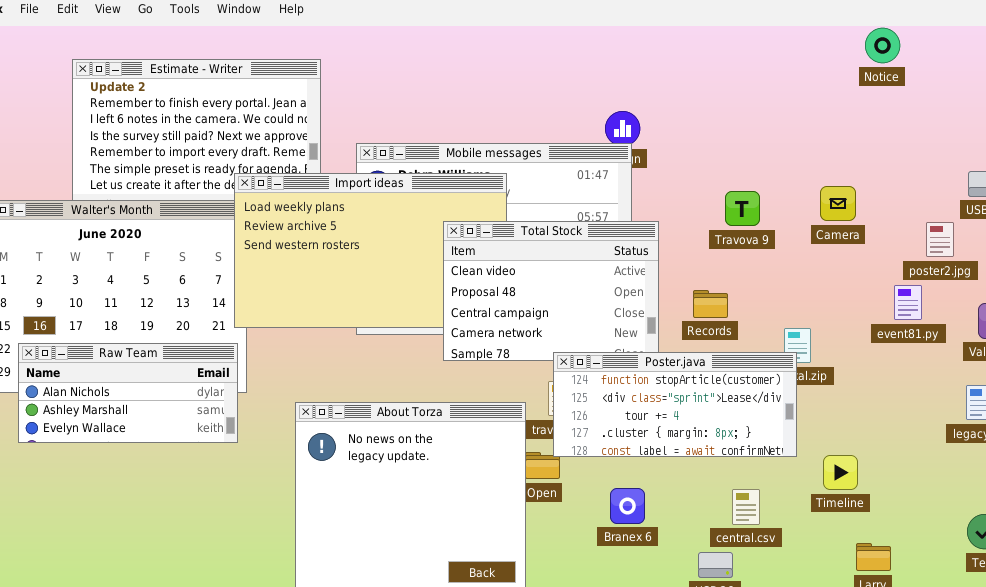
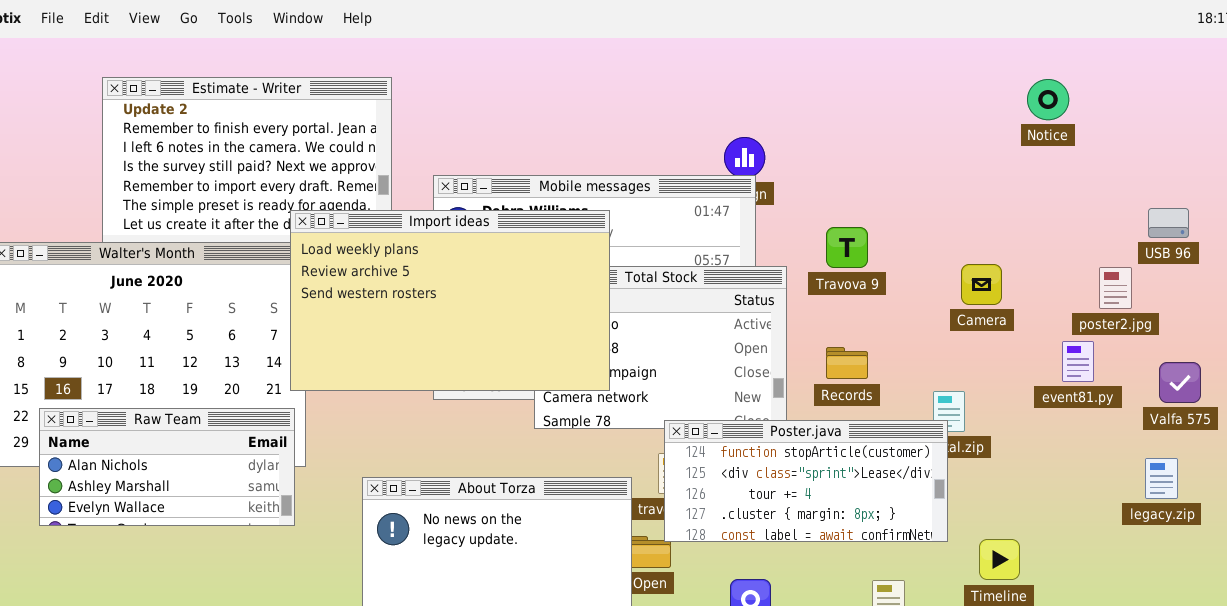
Notice: [865,28,900,63] -> [1027,79,1069,120], moved
Import ideas: [234,173,507,328] -> [290,210,610,391], raised
Camera: [820,186,856,221] -> [961,264,1002,305], moved
Travova 9: [725,191,760,226] -> [826,227,868,268], moved

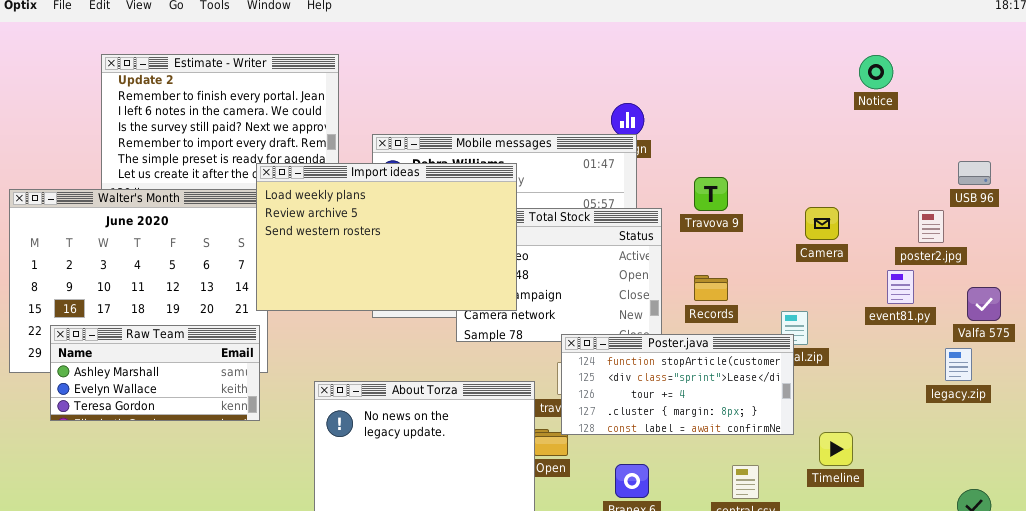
Raw Team: [39,408,295,526] -> [50,325,260,421], scrolled down 1 row
legacy.zip: [1145,458,1178,499] -> [945,348,972,381], moved

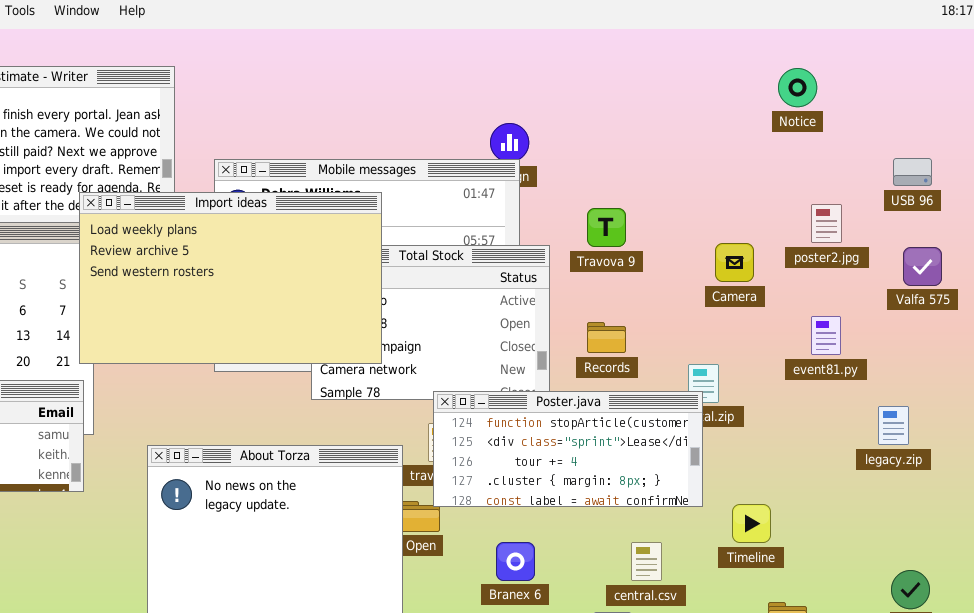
USB 96: [958,161,991,185] -> [893,158,932,186], moved
poster2.jpg: [918,210,944,243] -> [811,204,842,243], moved
Valfa 575: [967,287,1001,321] -> [903,247,942,286], moved

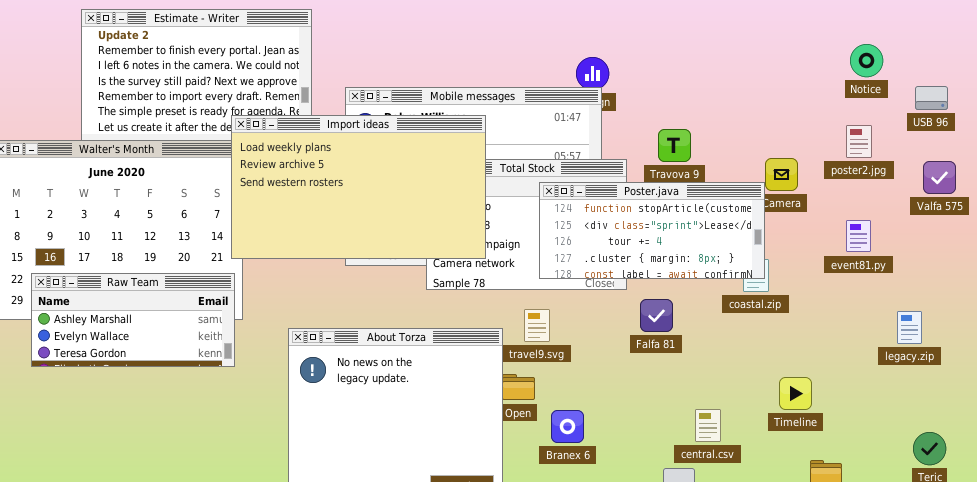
Notice: [778,68,817,107] -> [850,44,883,77], moved
Poster.java: [433,391,703,507] -> [539,182,765,279], moved
legacy.zip: [878,406,909,445] -> [897,311,922,344], moved
Branex 6: [496,542,535,581] -> [551,410,584,443], moved

